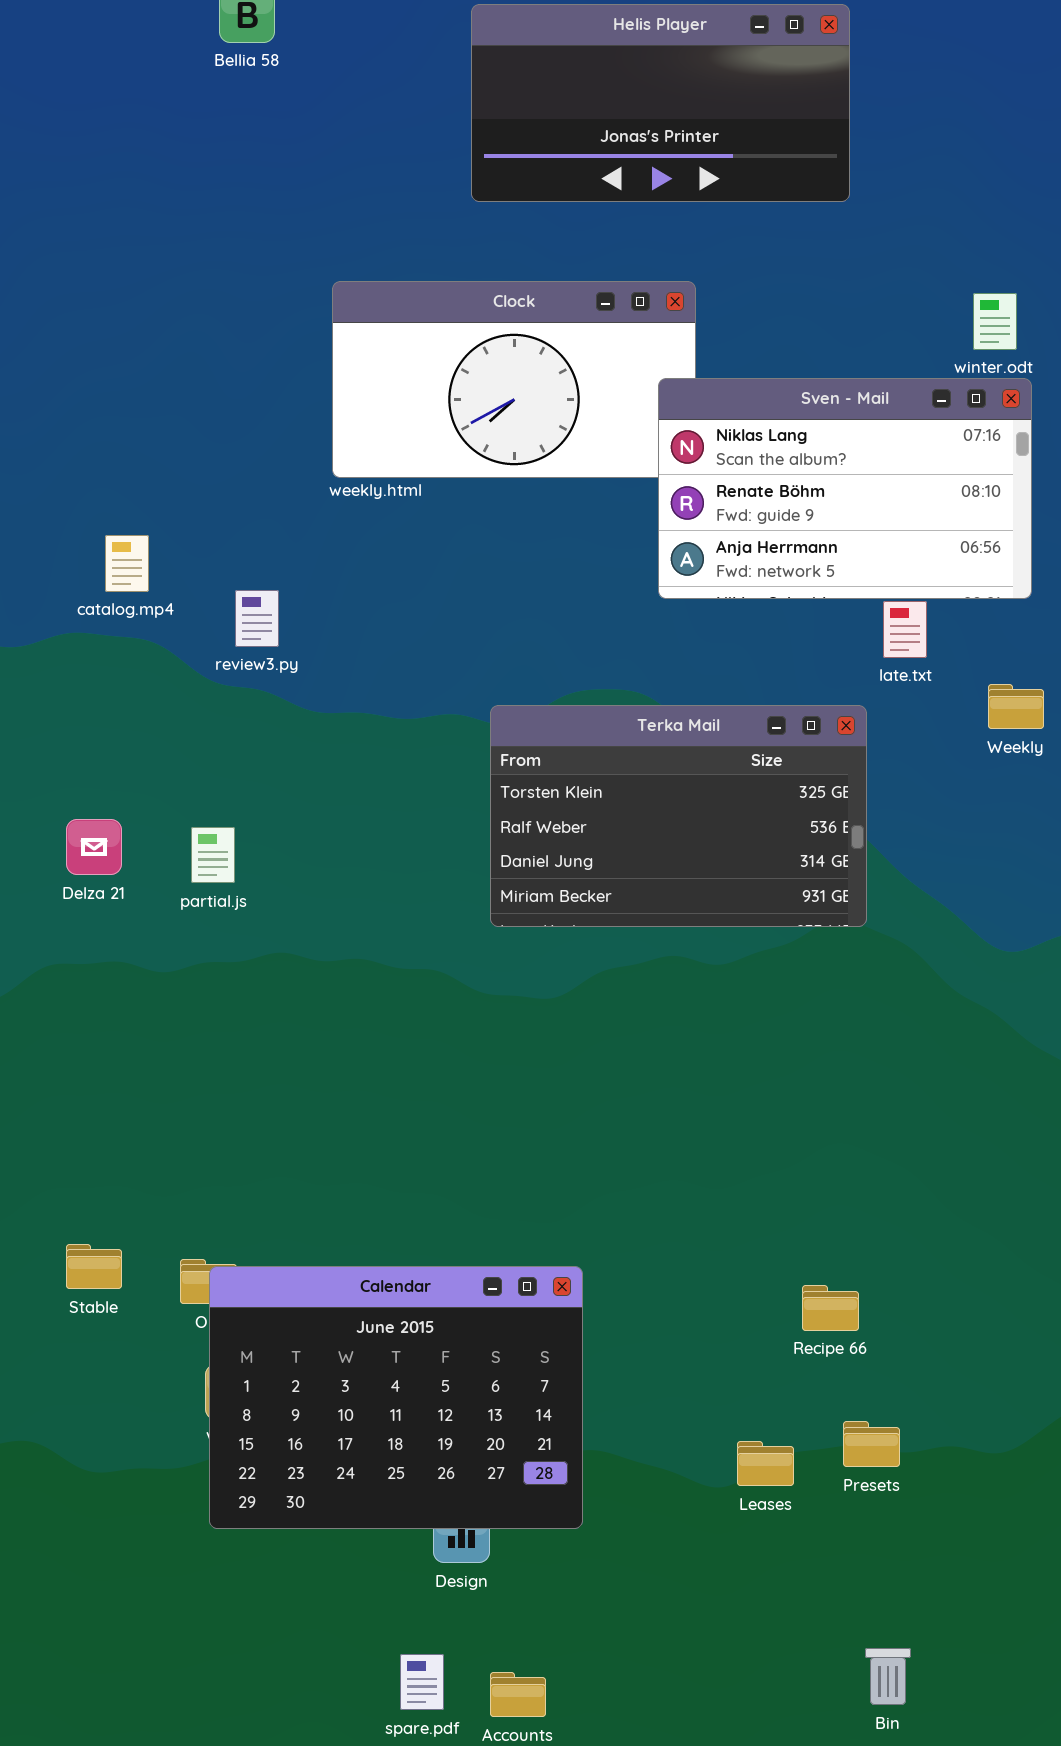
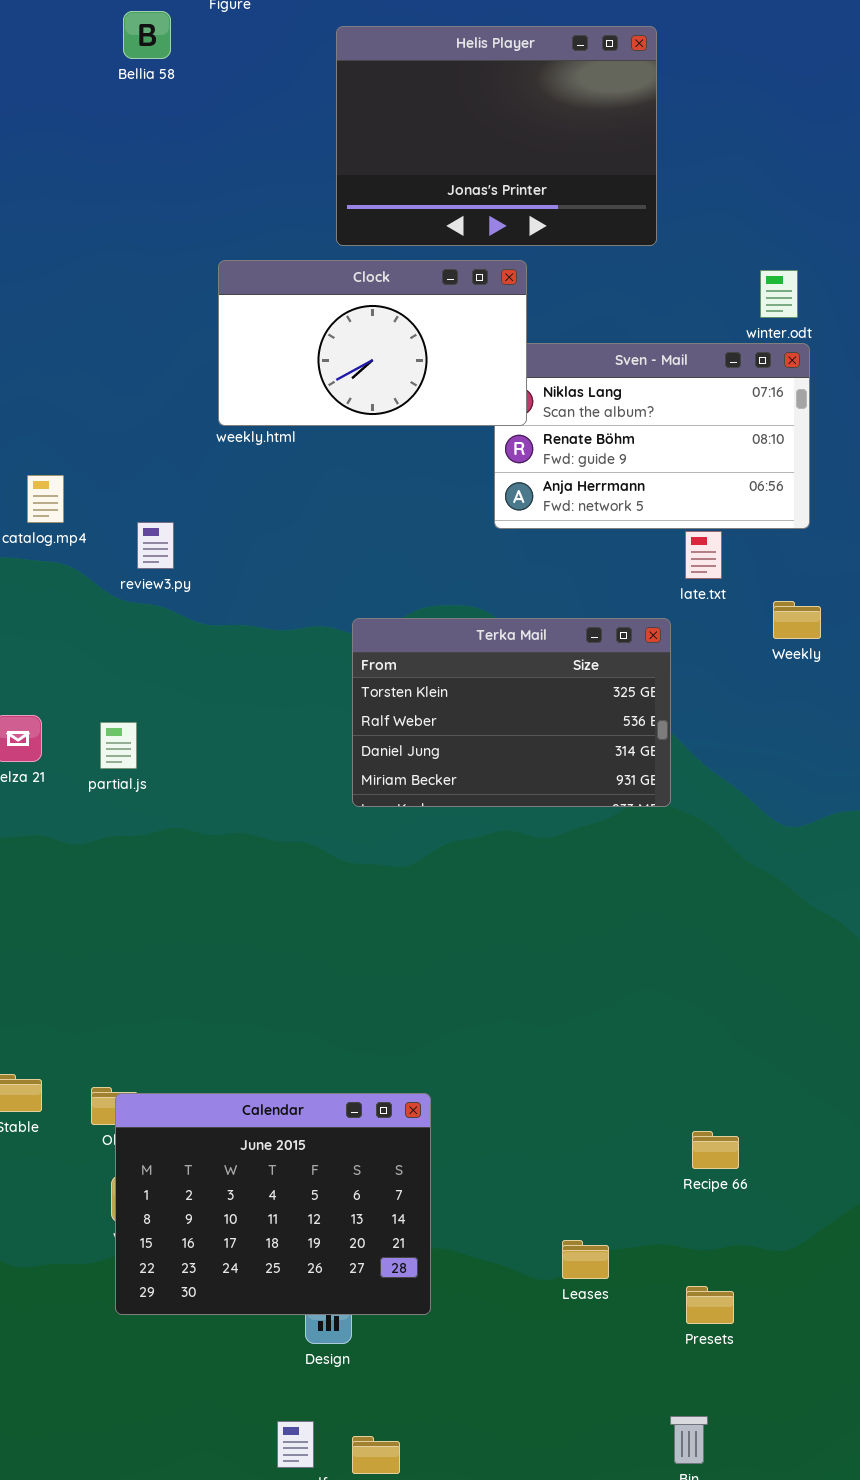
Helis Player: [471,4,850,202] -> [336,26,657,246], resized
Clock: [332,281,696,478] -> [218,260,527,426], raised
Recipe 66: [802,1285,859,1331] -> [692,1131,739,1169], moved
Presets: [843,1421,900,1467] -> [686,1286,734,1324], moved

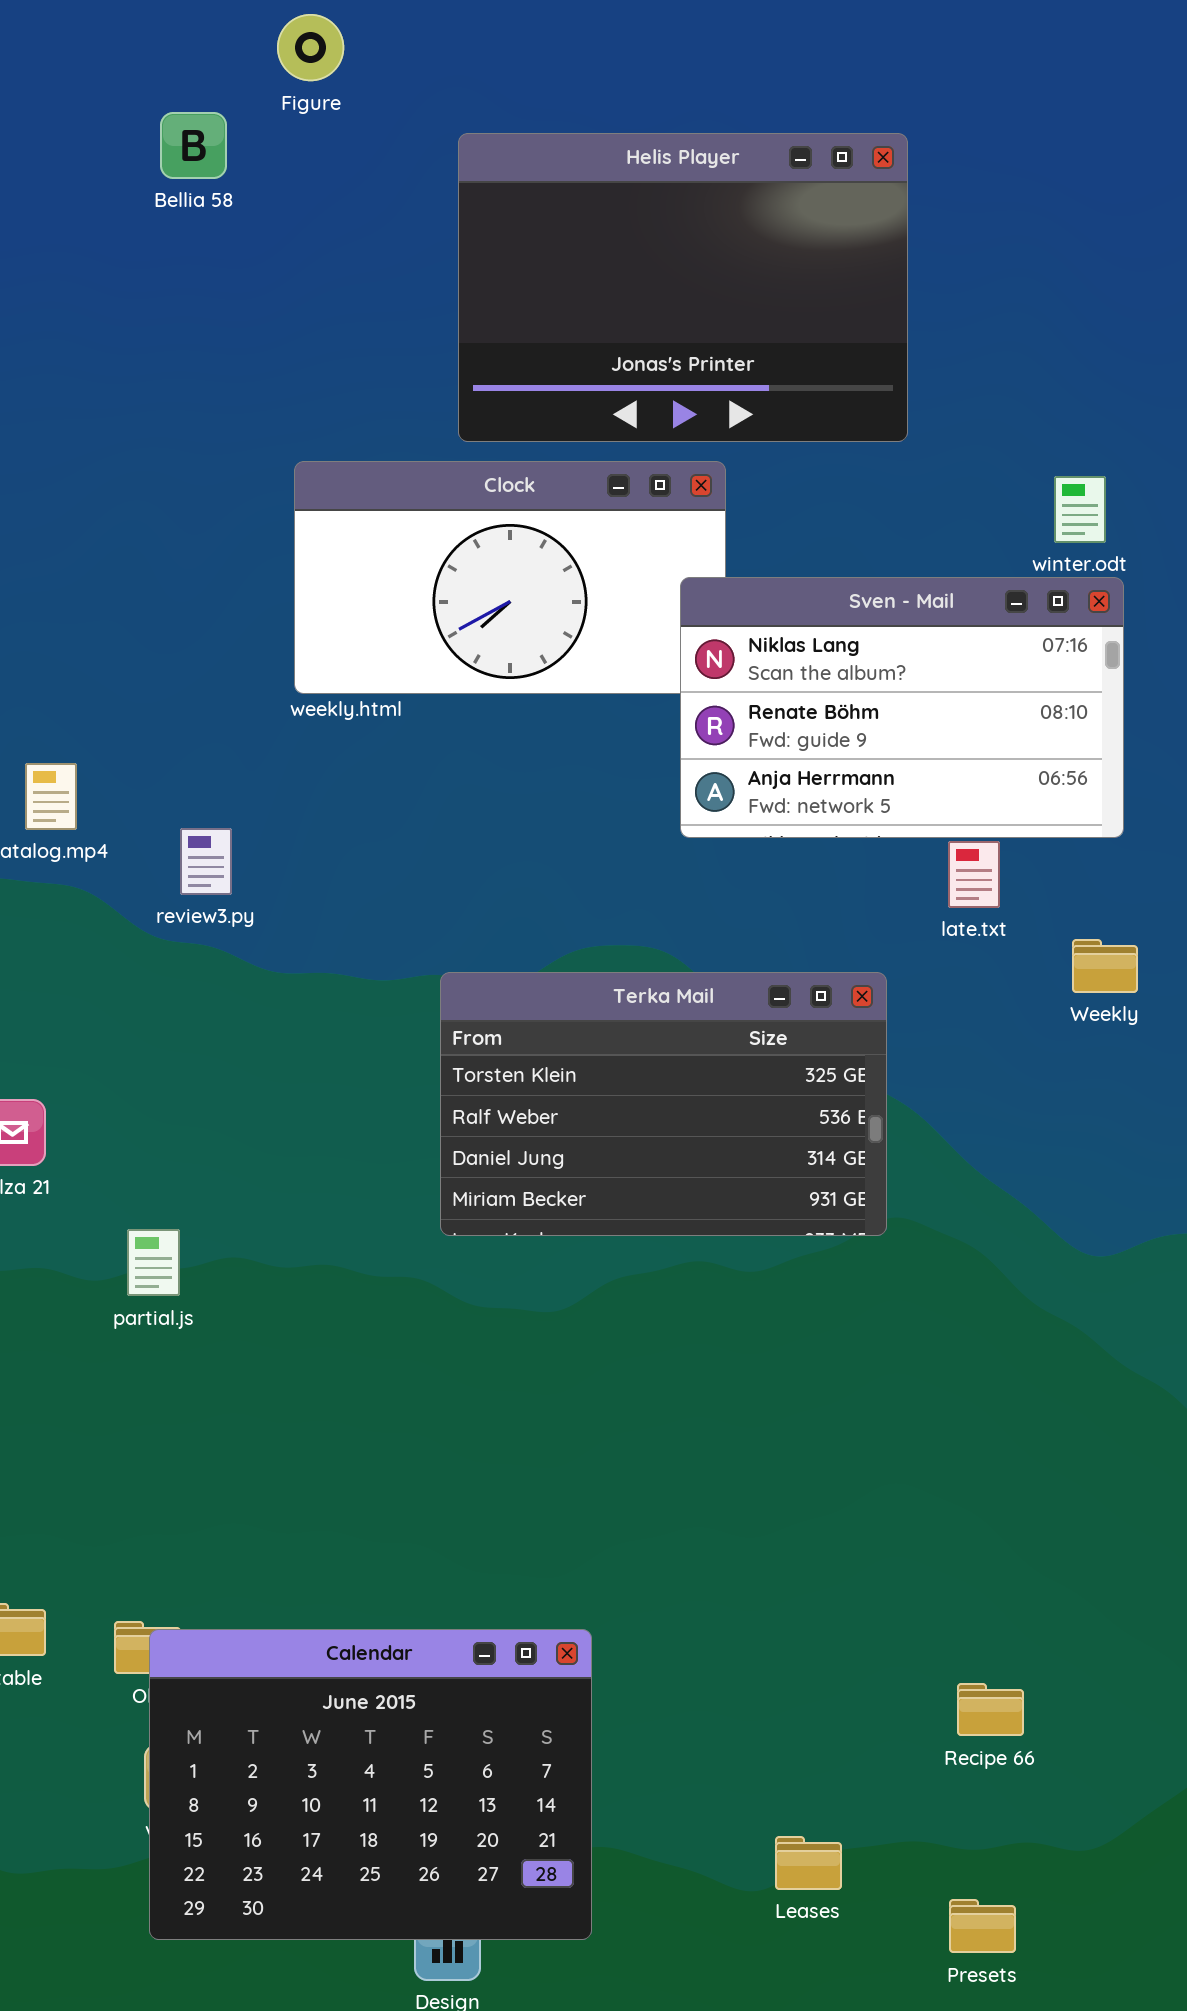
Sven - Mail: [494,343,810,529] -> [680,577,1124,838], raised
Terka Mail: [352,618,671,807] -> [440,972,887,1236], moved
partial.js: [100,722,137,769] -> [127,1229,180,1296], moved

